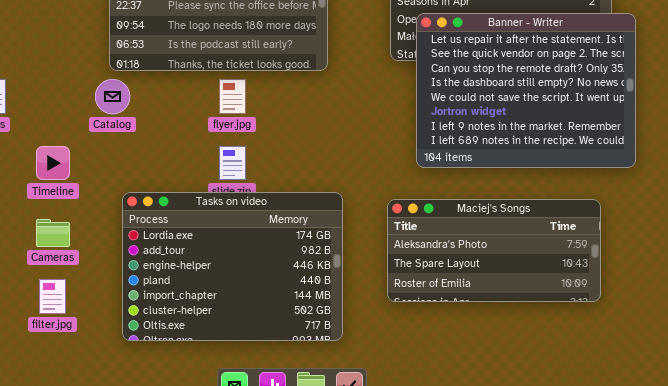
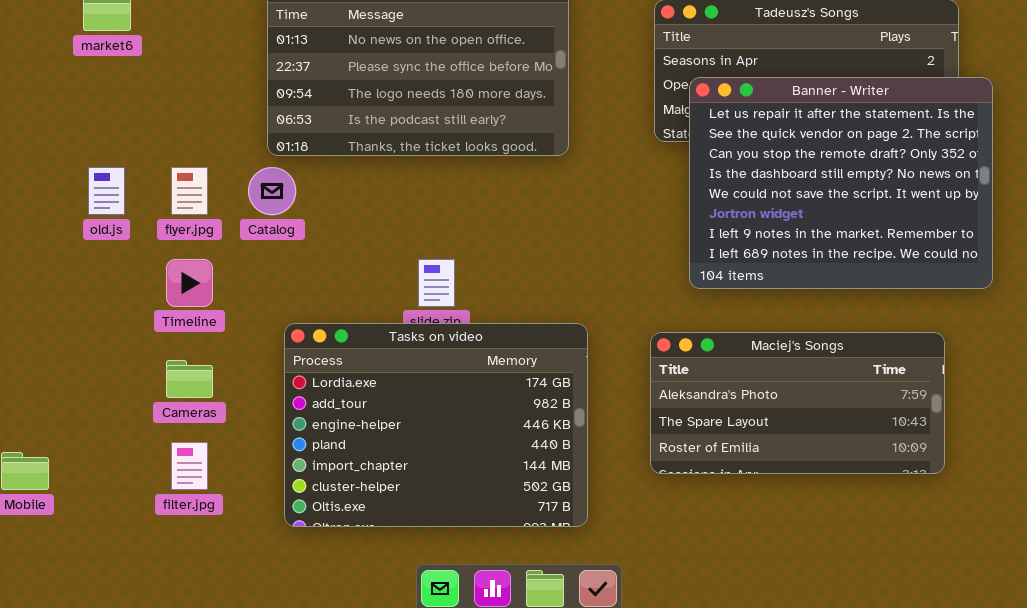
flyer.jpg: [219,79,246,114] -> [171,167,208,215], moved

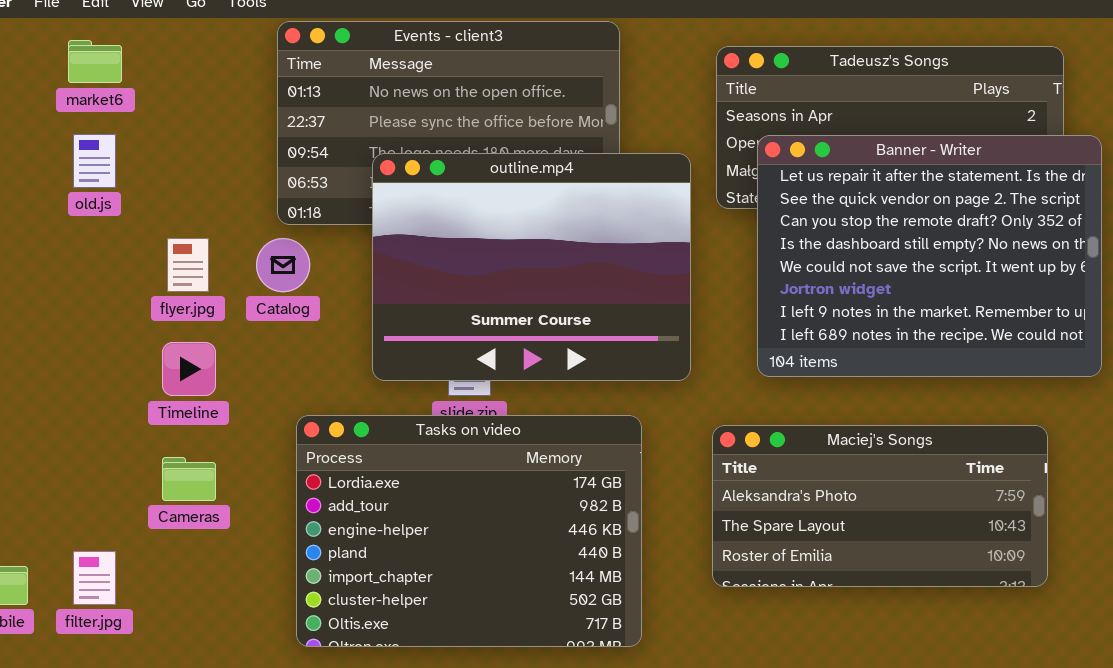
outline.mp4: none -> [372,153,691,381], opened
old.js: [88,167,125,215] -> [73,134,116,188], moved
filter.jpg: [171,442,208,490] -> [73,551,116,605], moved

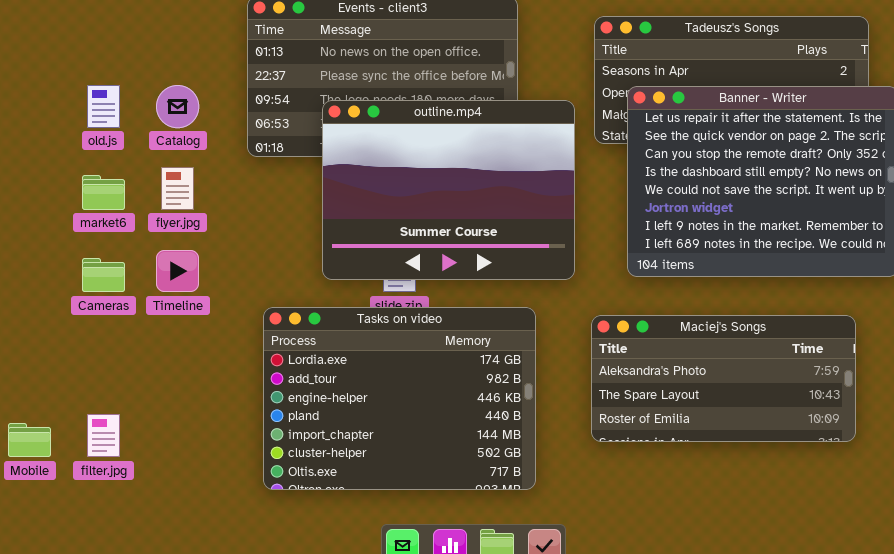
market6: [68,40,122,83] -> [82,175,125,210], moved
Catalog: [256,238,310,292] -> [156,85,199,128], moved
Cameras: [162,457,216,501] -> [82,258,125,292], moved

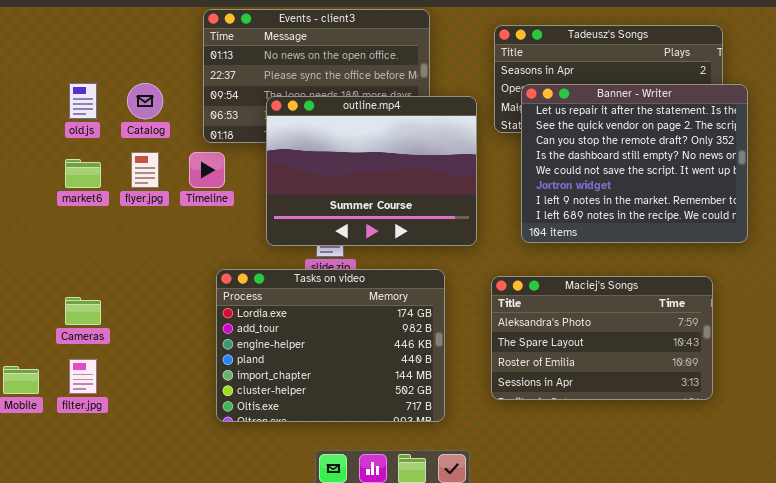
Timeline: [156,250,199,292] -> [189,152,225,188], moved
Cameras: [82,258,125,292] -> [65,297,101,325], moved
Maciej's Songs: [591,315,856,442] -> [491,276,713,400], resized

